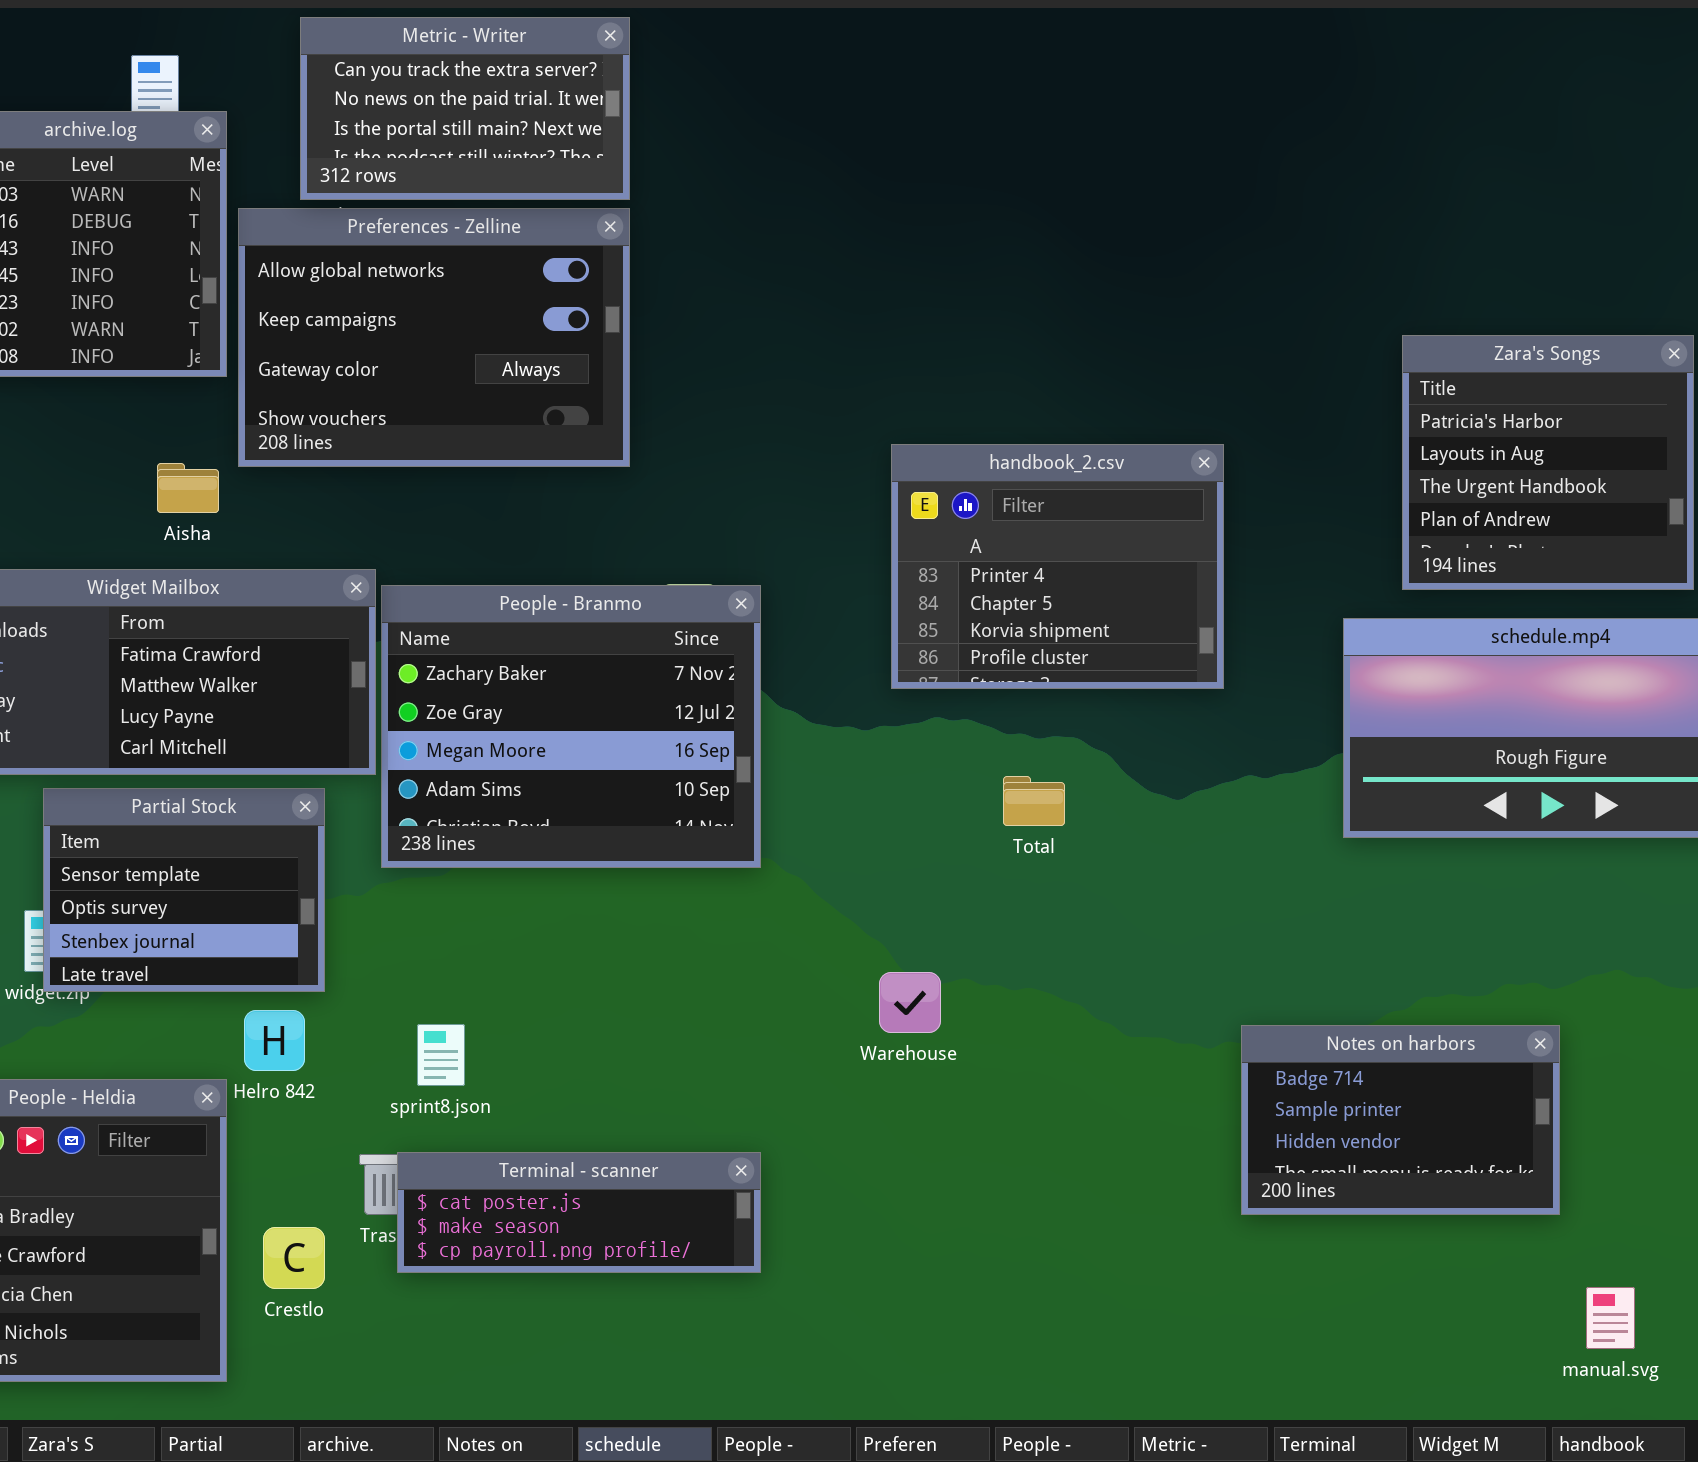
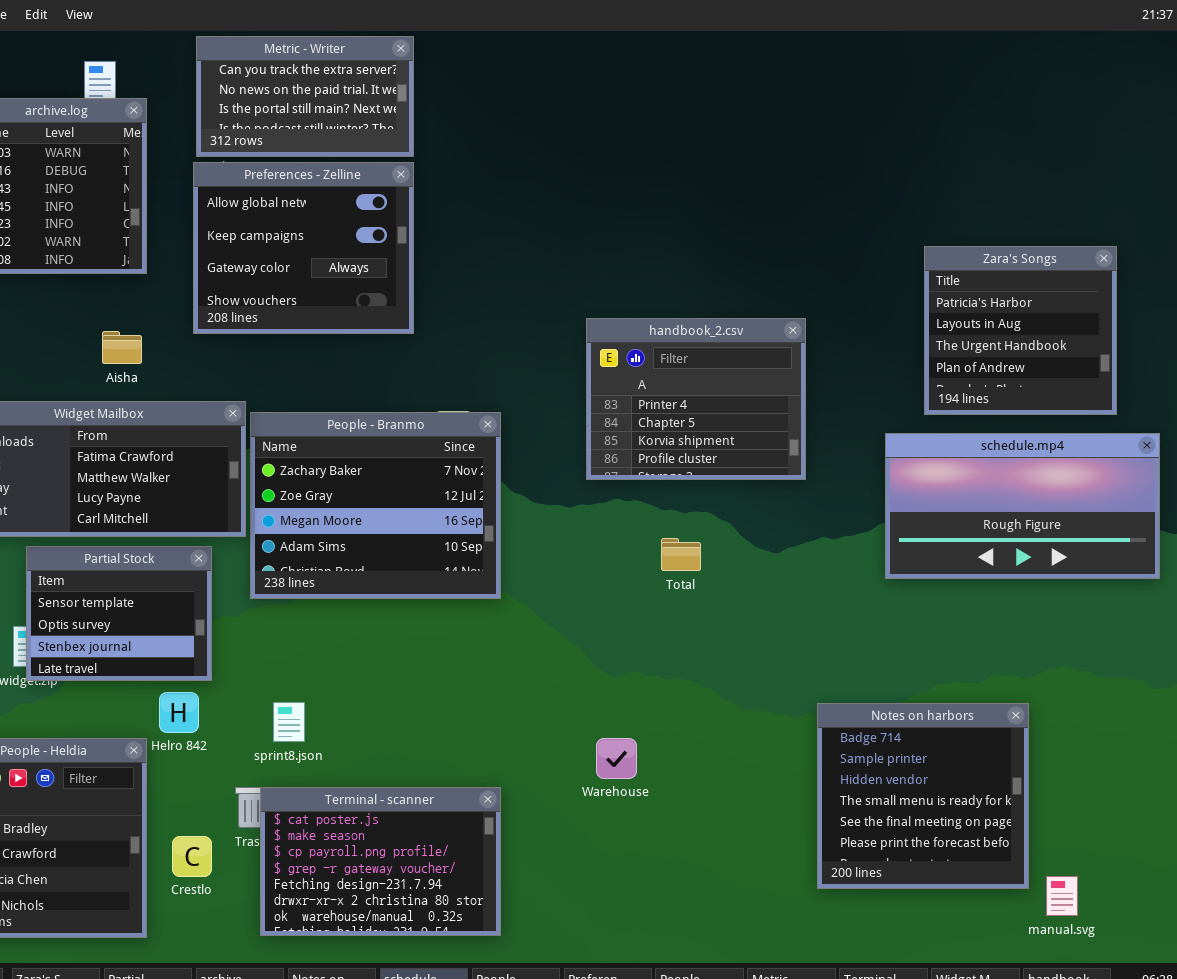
Preferences - Zelline: [238,208,630,467] -> [193,162,414,334], resized
Warehouse: [879,972,941,1033] -> [596,738,637,779], moved
Notes on harbors: [1241,1025,1560,1215] -> [817,703,1029,889], resized
Terminal - scanner: [397,1152,761,1273] -> [260,787,501,936], resized

